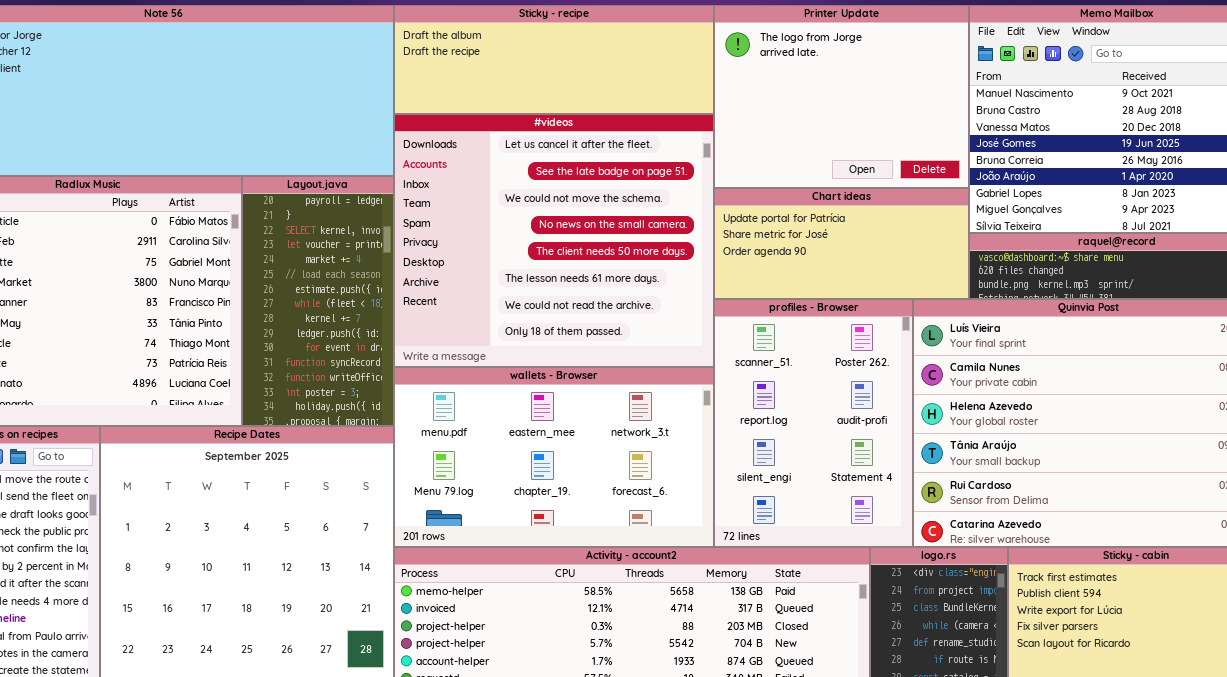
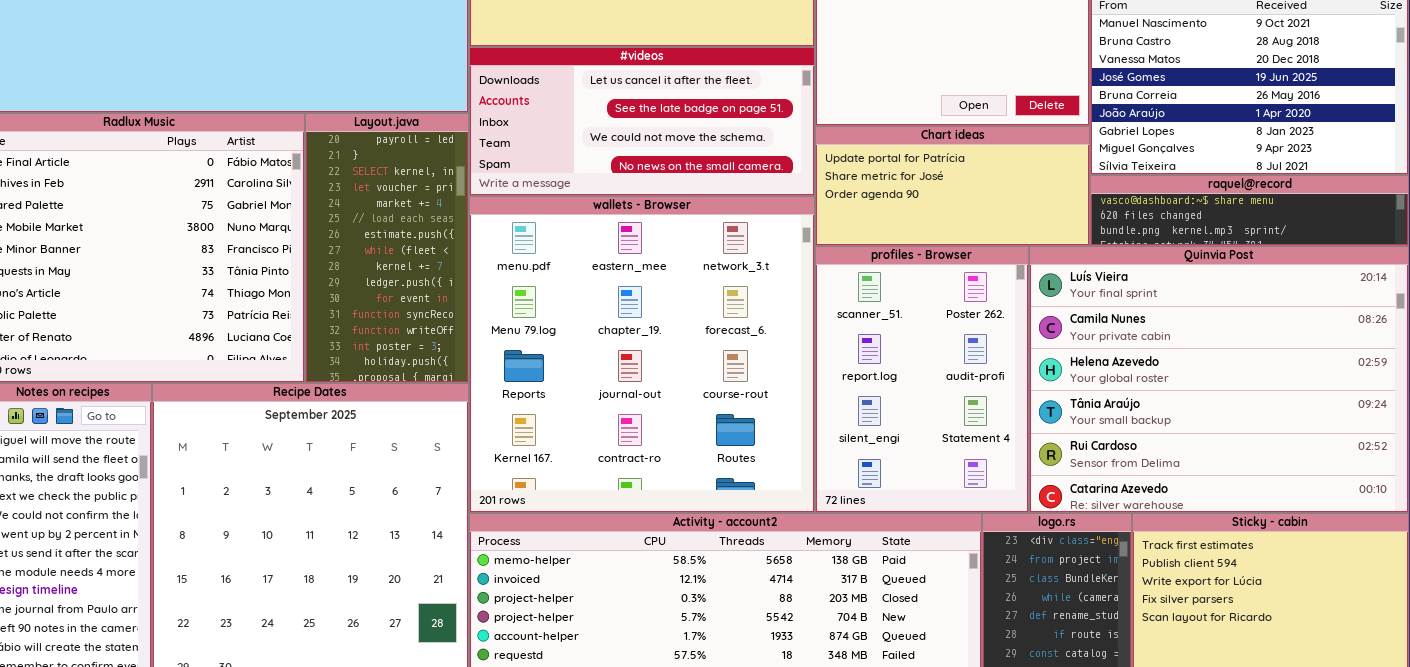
#videos: [394,114,714,367] -> [469,47,815,196], resized
wallets - Browser: [394,367,714,547] -> [469,196,815,513], resized

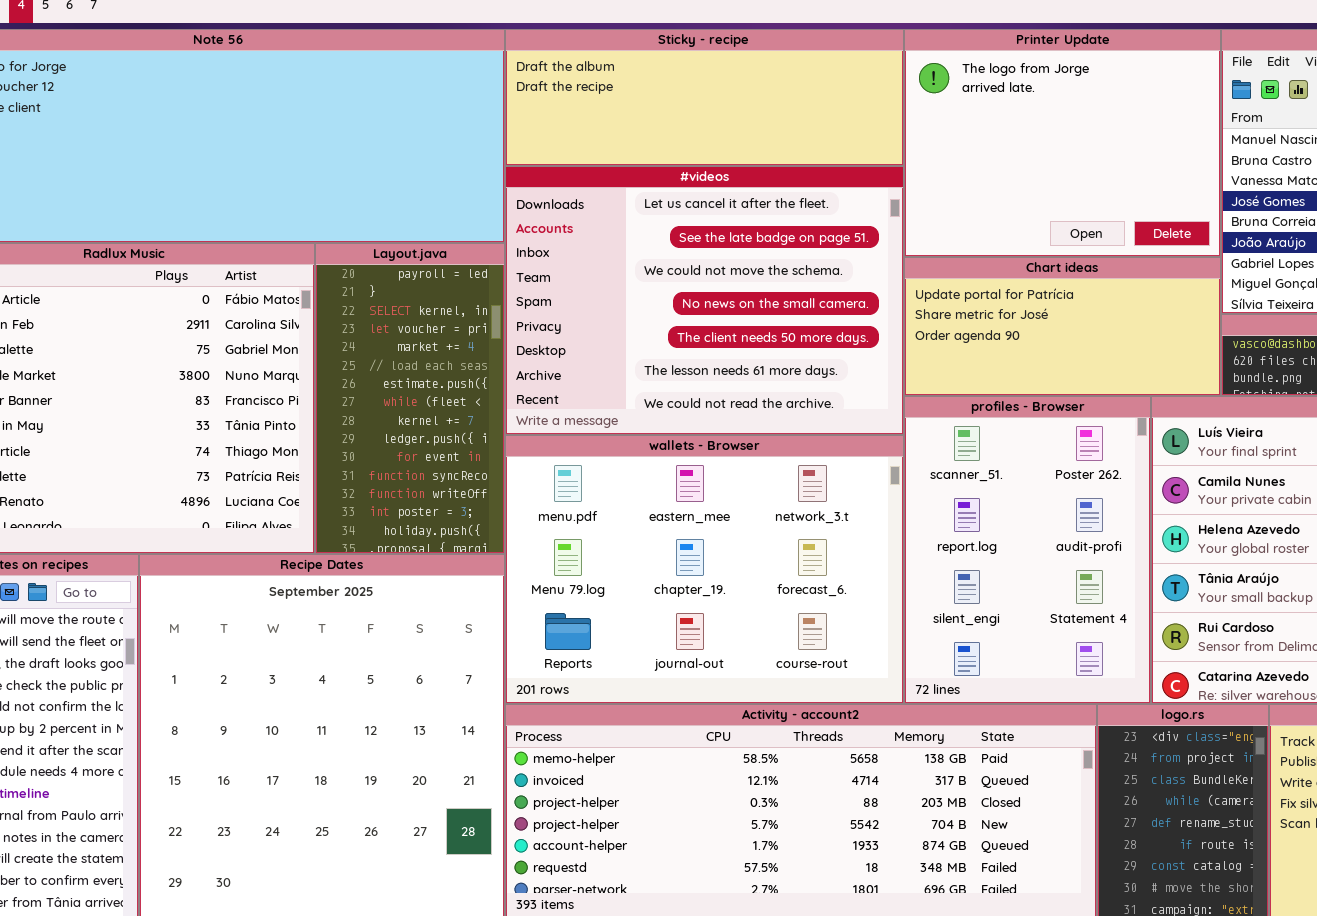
#videos: [469,47,815,196] -> [505,166,904,435], resized
wallets - Browser: [469,196,815,513] -> [505,435,904,704], resized

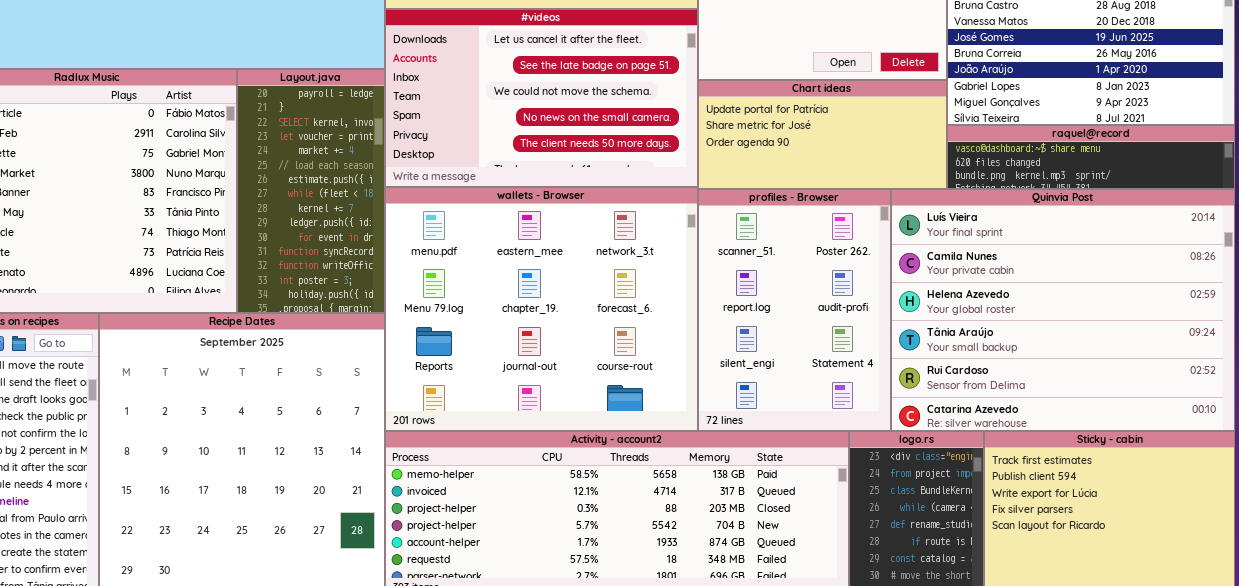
#videos: [505,166,904,435] -> [385,9,698,187], resized
wallets - Browser: [505,435,904,704] -> [385,187,698,431], resized

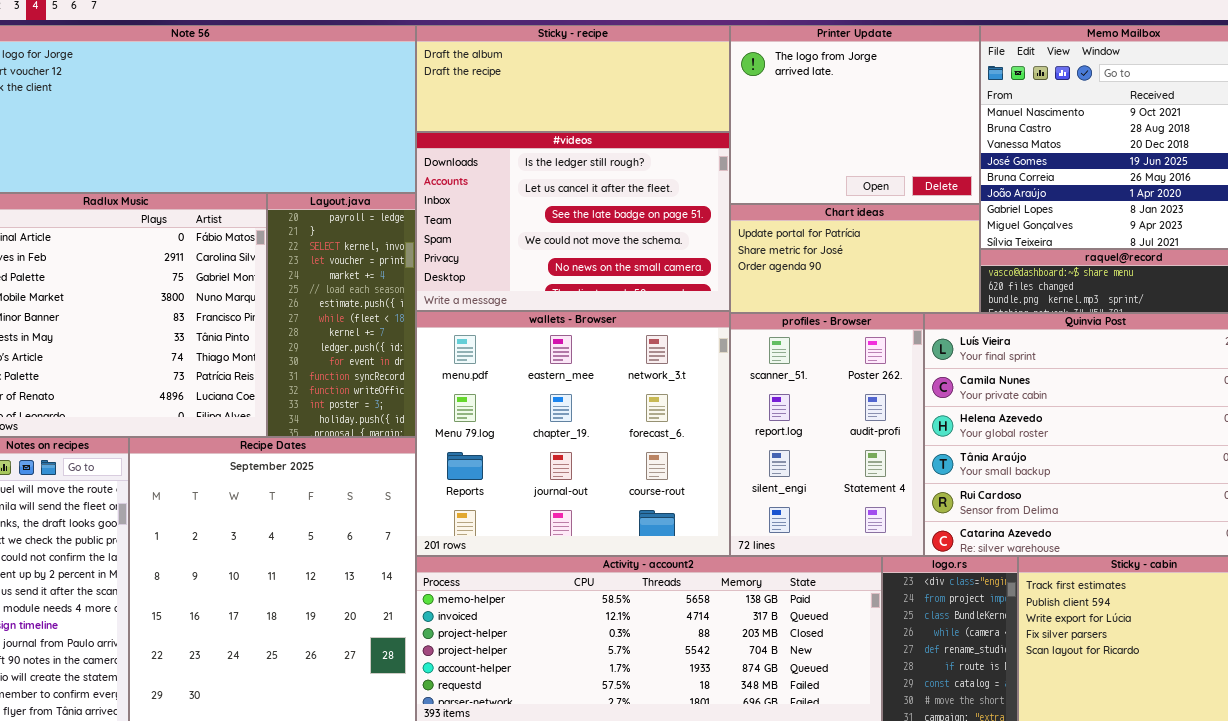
#videos: [385,9,698,187] -> [416,132,730,311], scrolled up 1 row

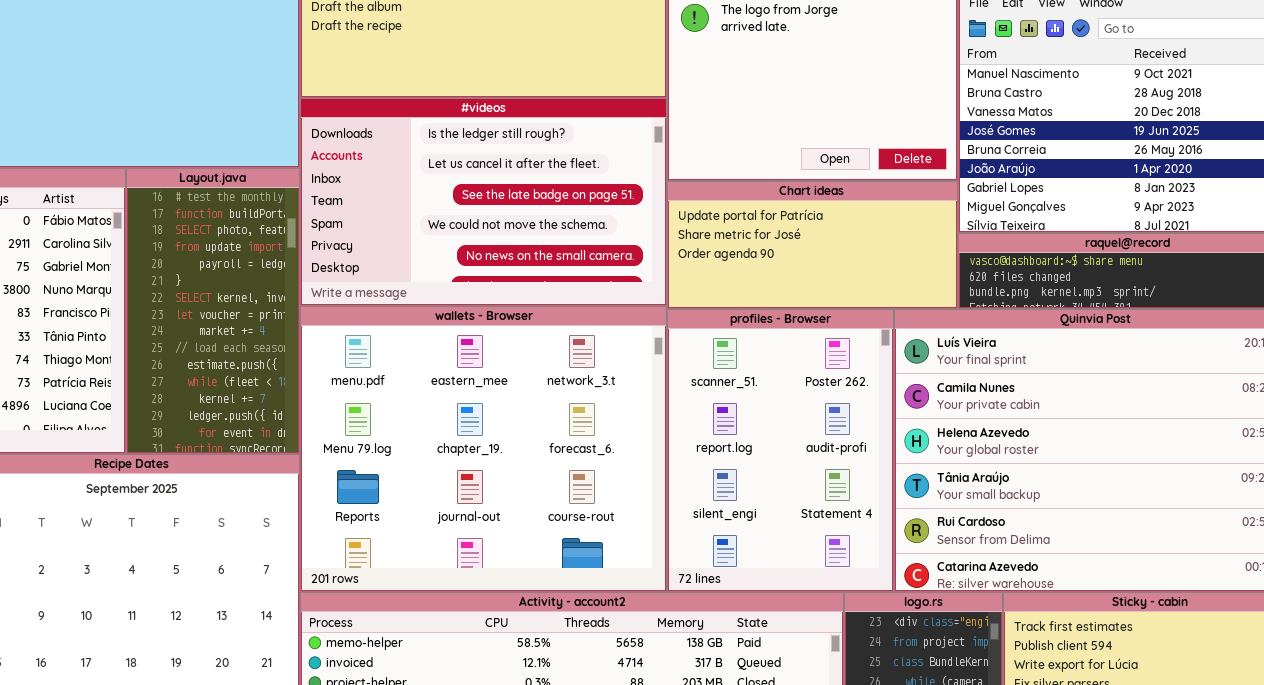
Layout.java: [267,193,416,437] -> [126,168,300,454], scrolled up 4 rows

